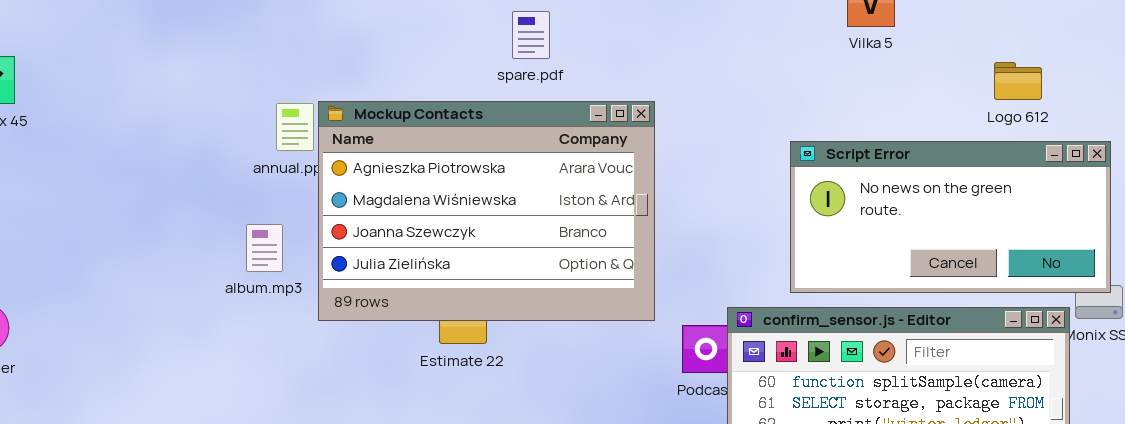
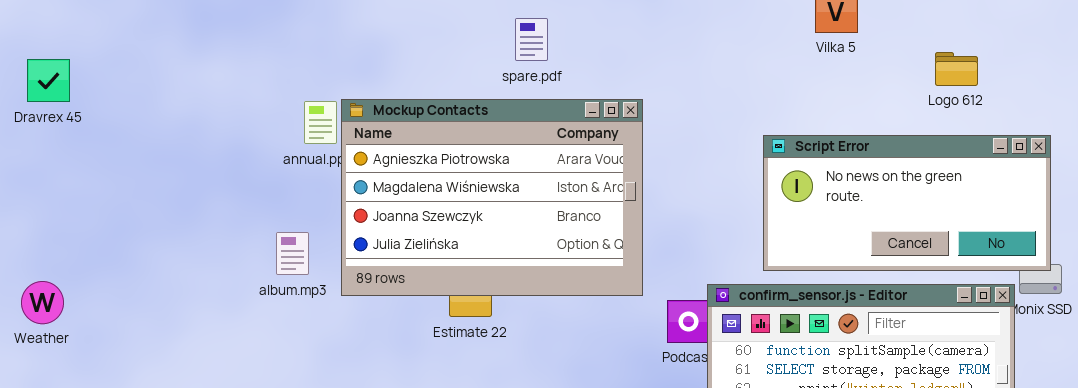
Logo 612: [994,62,1042,100] -> [935,52,978,86], moved
album.mp3: [246,224,283,272] -> [276,232,309,275], moved

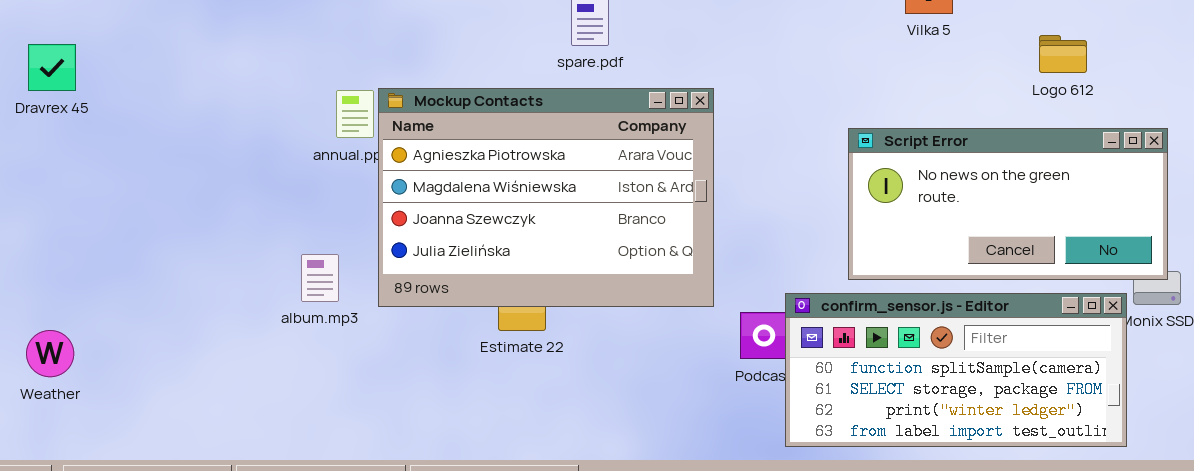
album.mp3: [276,232,309,275] -> [301,254,339,302], moved
Weather: [21,281,64,324] -> [26,330,74,377], moved

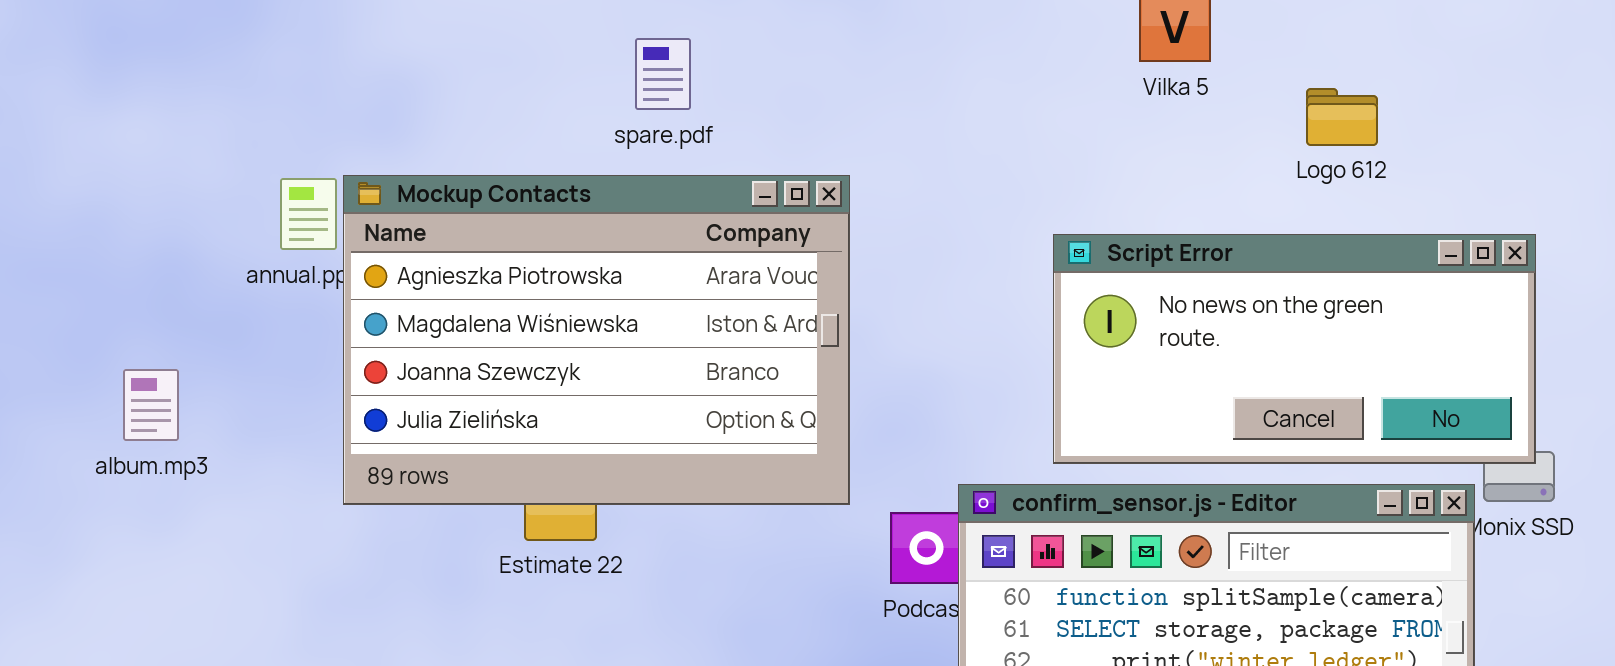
Logo 612: [1039,35,1087,73] -> [1306,88,1378,146], moved
album.mp3: [301,254,339,302] -> [123,369,179,441], moved

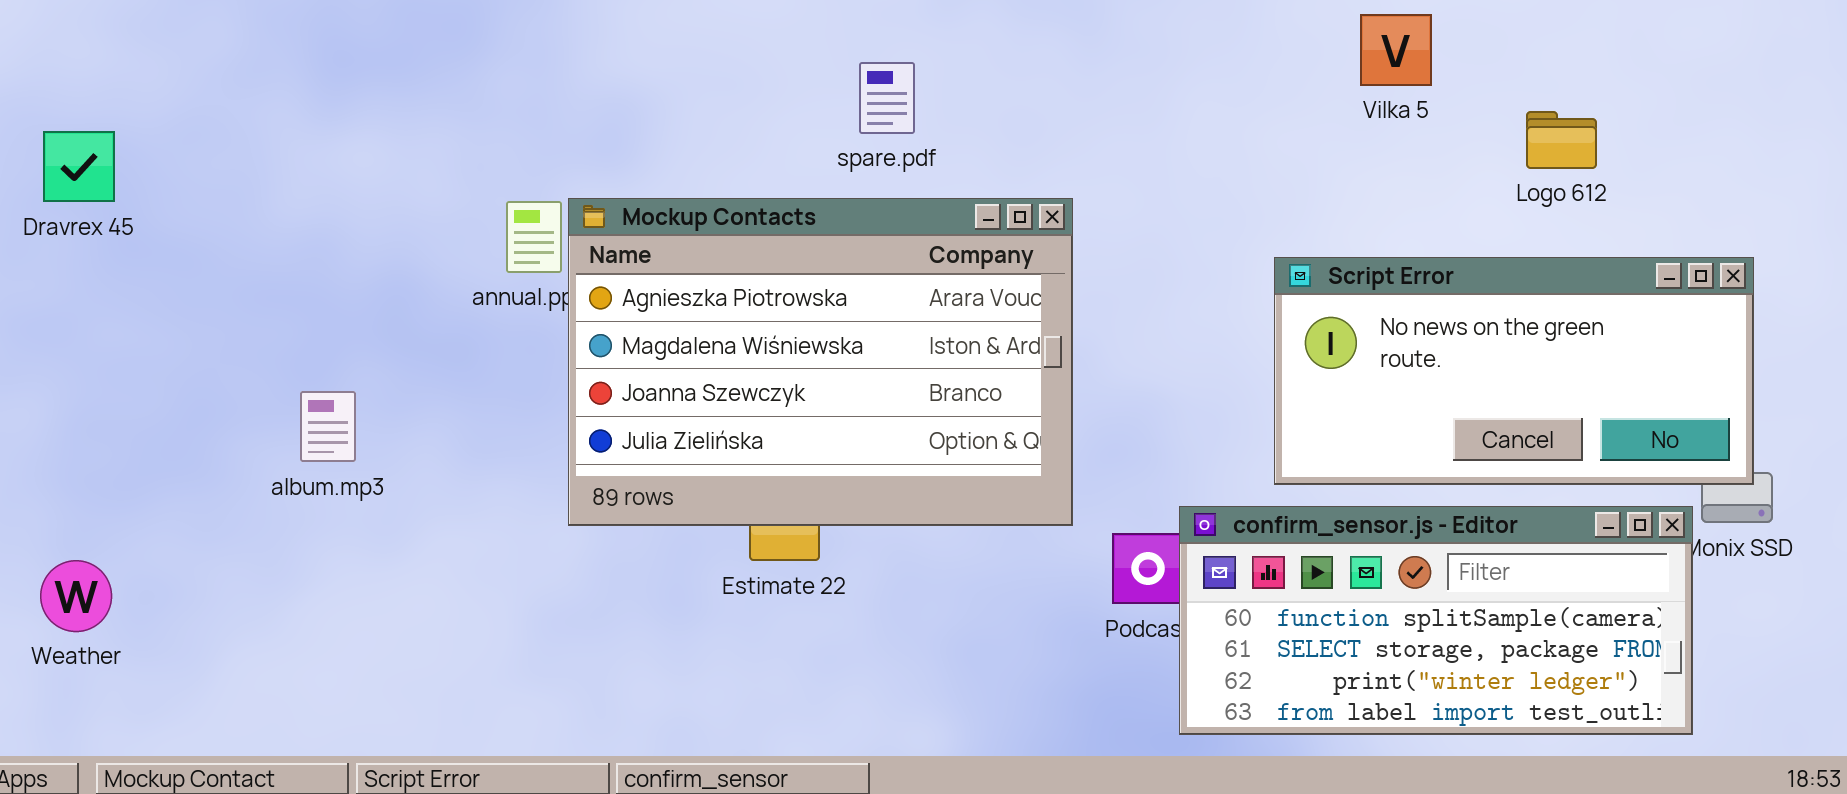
album.mp3: [123,369,179,441] -> [300,391,356,462], moved

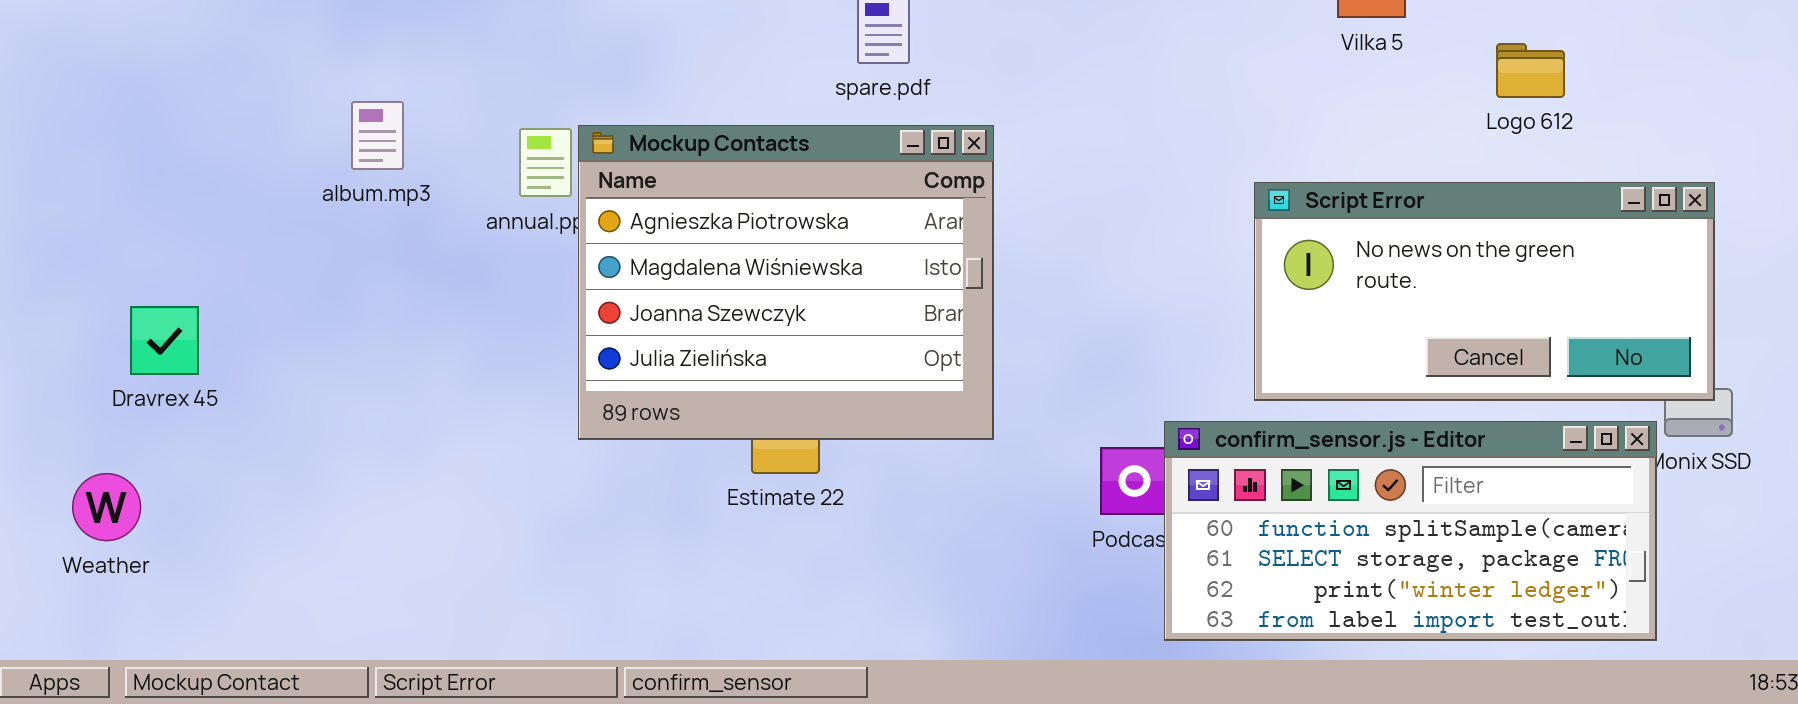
Dravrex 45: [43,131,115,202] -> [130,306,199,375], moved
Mockup Contacts: [568,198,1073,526] -> [578,125,994,440], resized
album.mp3: [300,391,356,462] -> [351,101,404,170], moved

